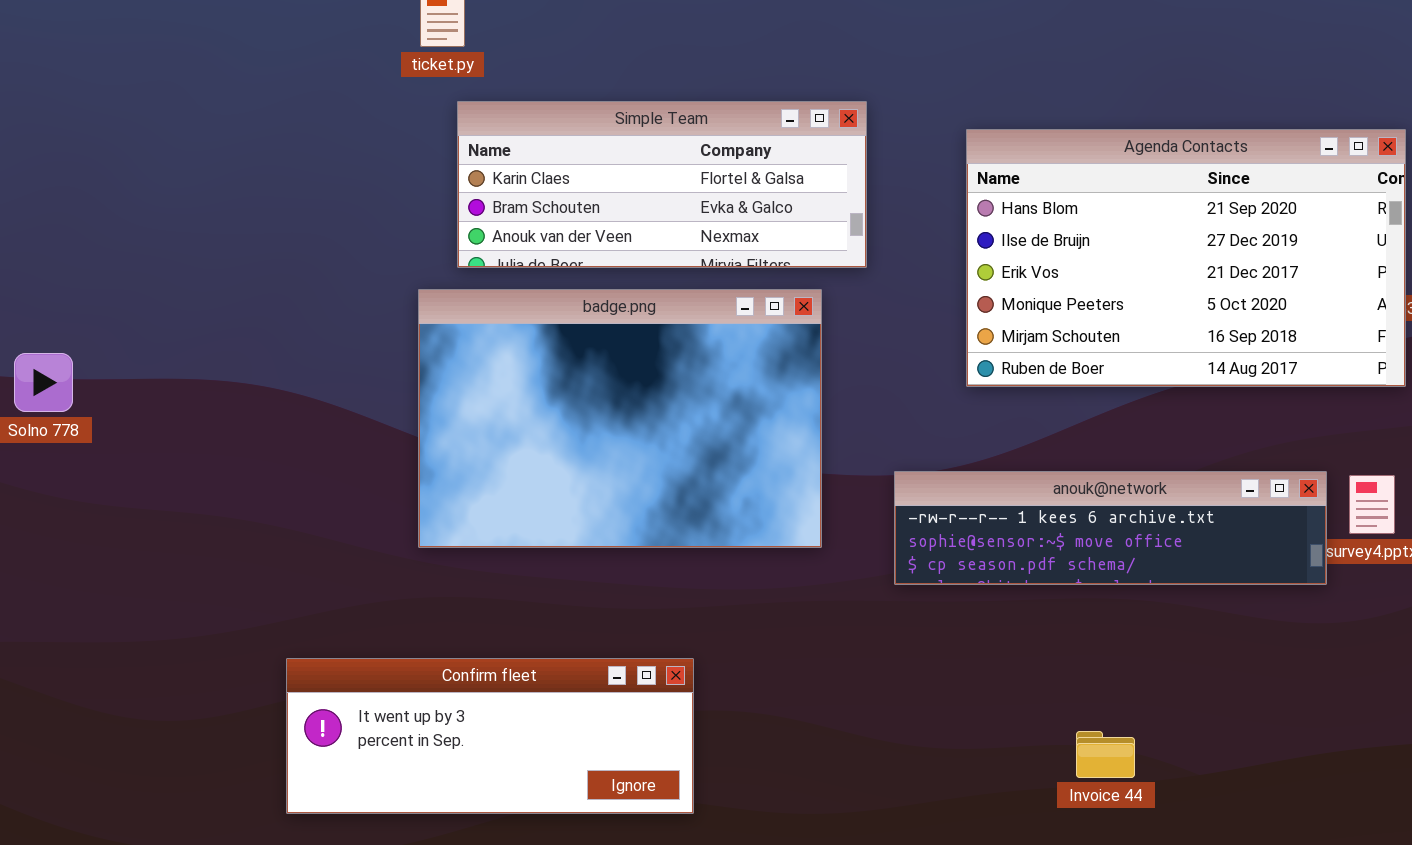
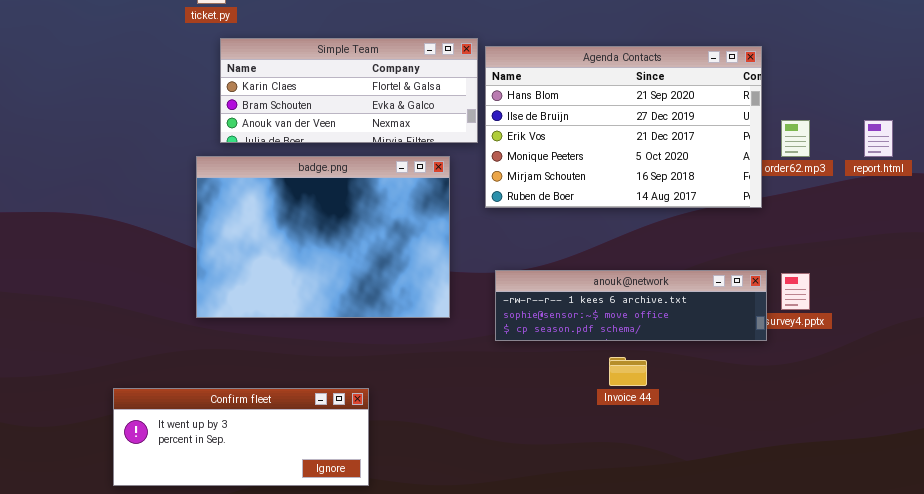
Agenda Contacts: [966,129,1406,387] -> [485,46,762,208], moved
Invoice 44: [1076,731,1135,778] -> [609,357,647,386], moved

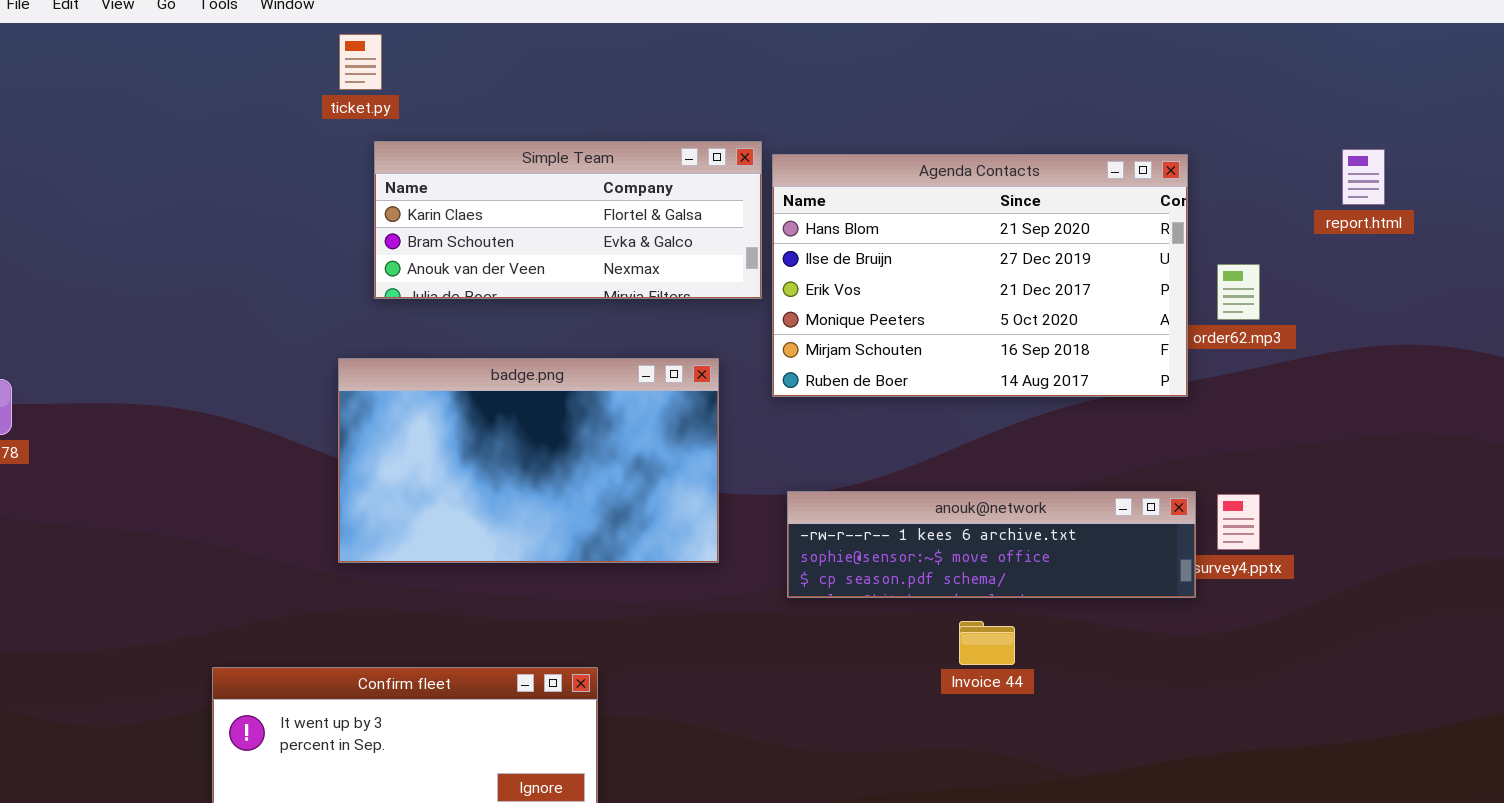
report.html: [864,120,893,157] -> [1342,149,1385,205], moved
badge.png: [196,156,450,318] -> [338,358,719,563], resized

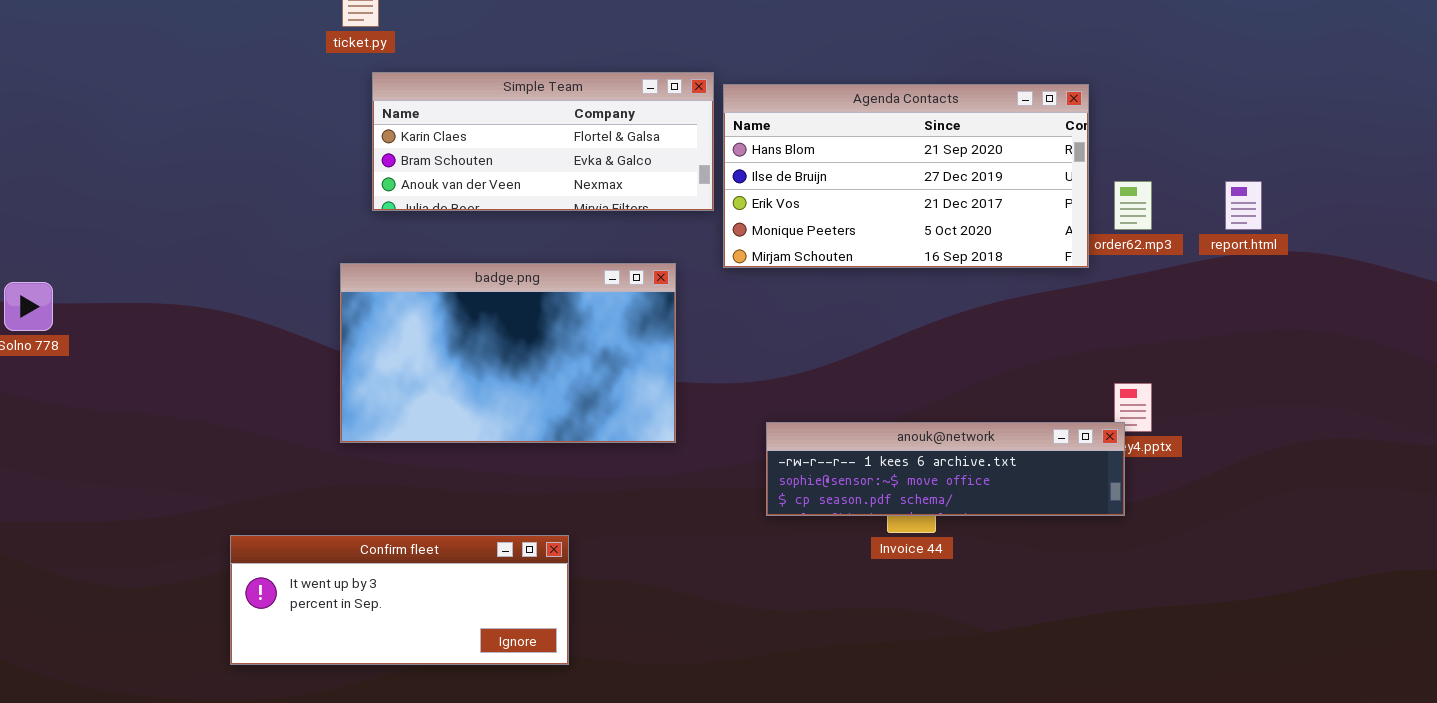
report.html: [1342,149,1385,205] -> [1225,181,1262,230], moved
Agenda Contacts: [772,154,1188,397] -> [723,84,1089,268], resized
anouk@network: [787,491,1196,598] -> [766,422,1125,516], moved

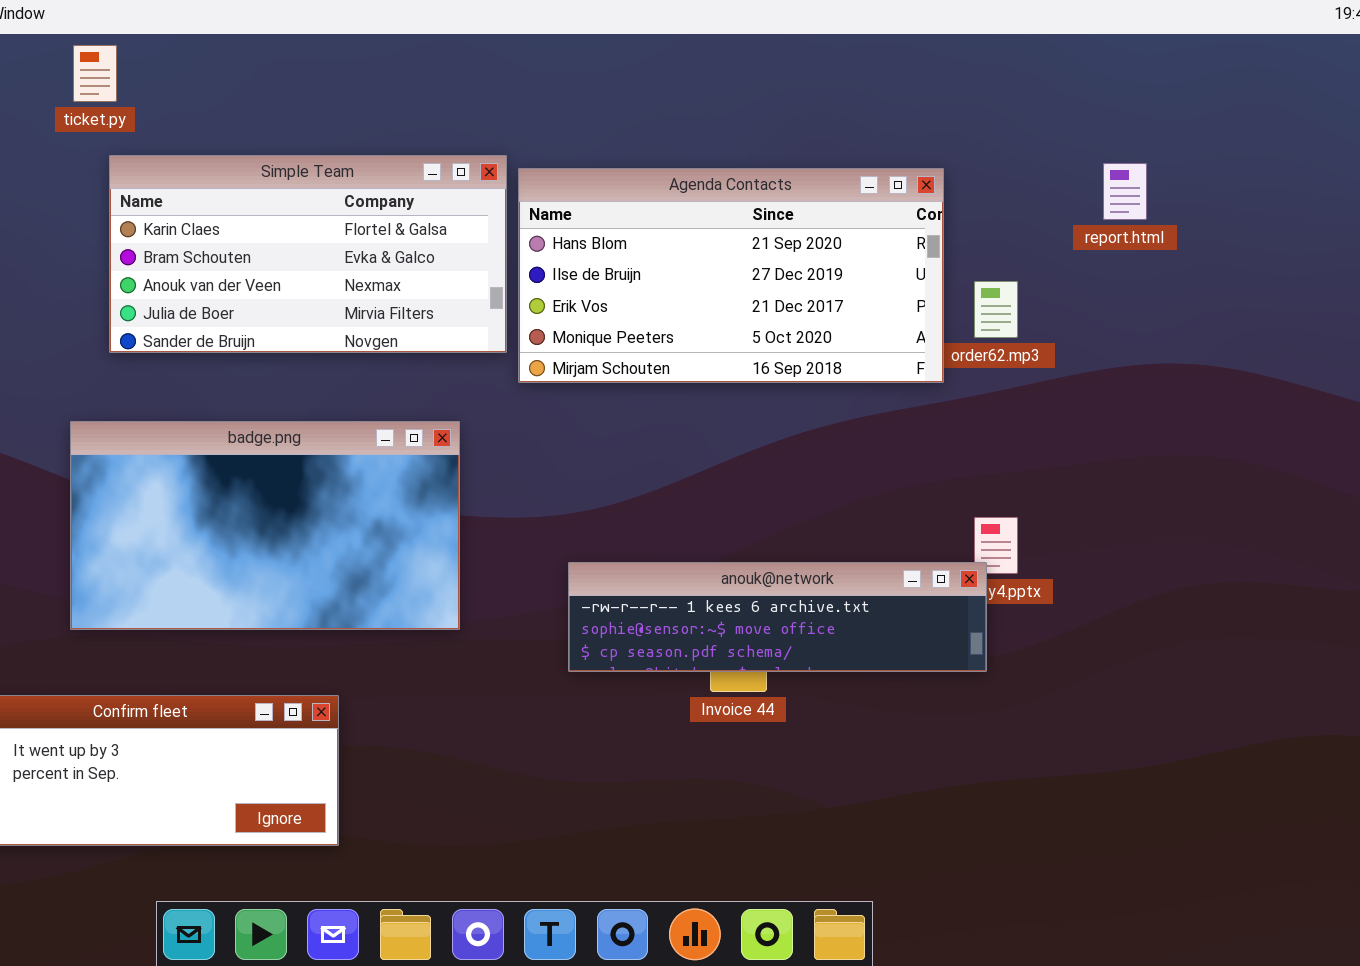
Simple Team: [372,72,714,211] -> [109,155,507,353], resized
report.html: [1225,181,1262,230] -> [1103,163,1147,220], moved
badge.png: [340,263,676,443] -> [70,421,460,630], moved

